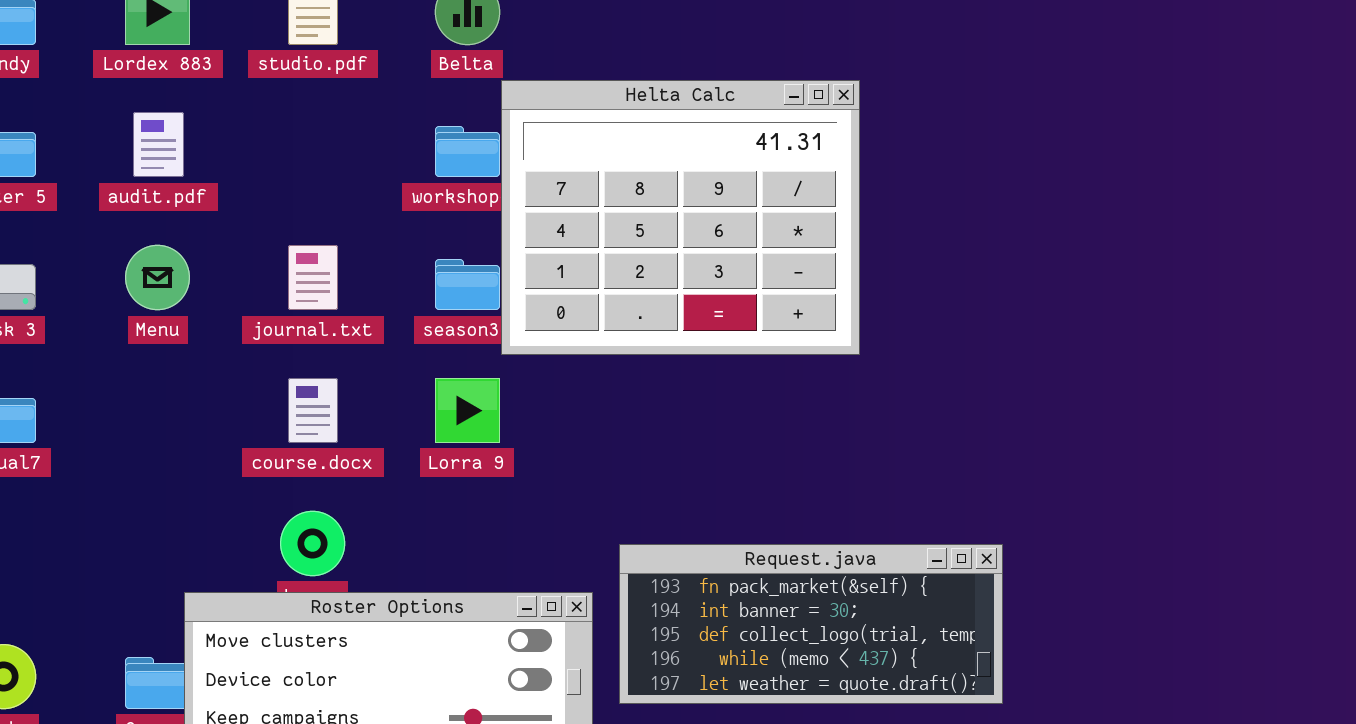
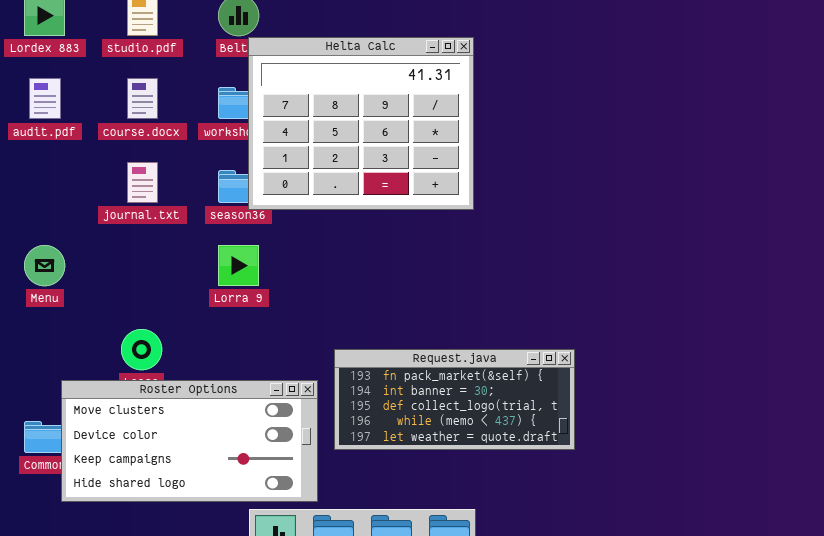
Helta Calc: [501,80,860,355] -> [248,37,474,210], moved
Menu: [125,245,190,310] -> [24,245,65,286], moved
course.docx: [288,378,338,443] -> [127,78,158,119], moved

